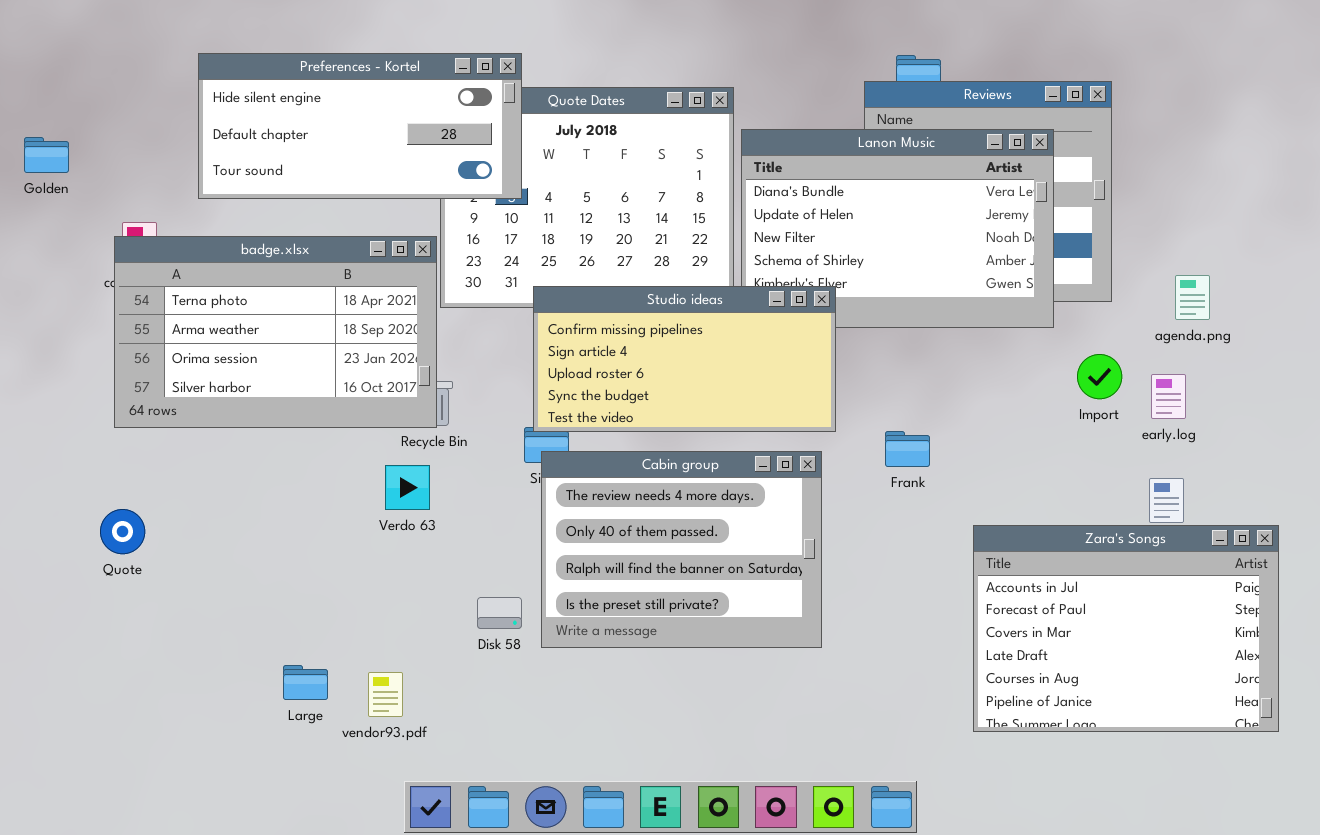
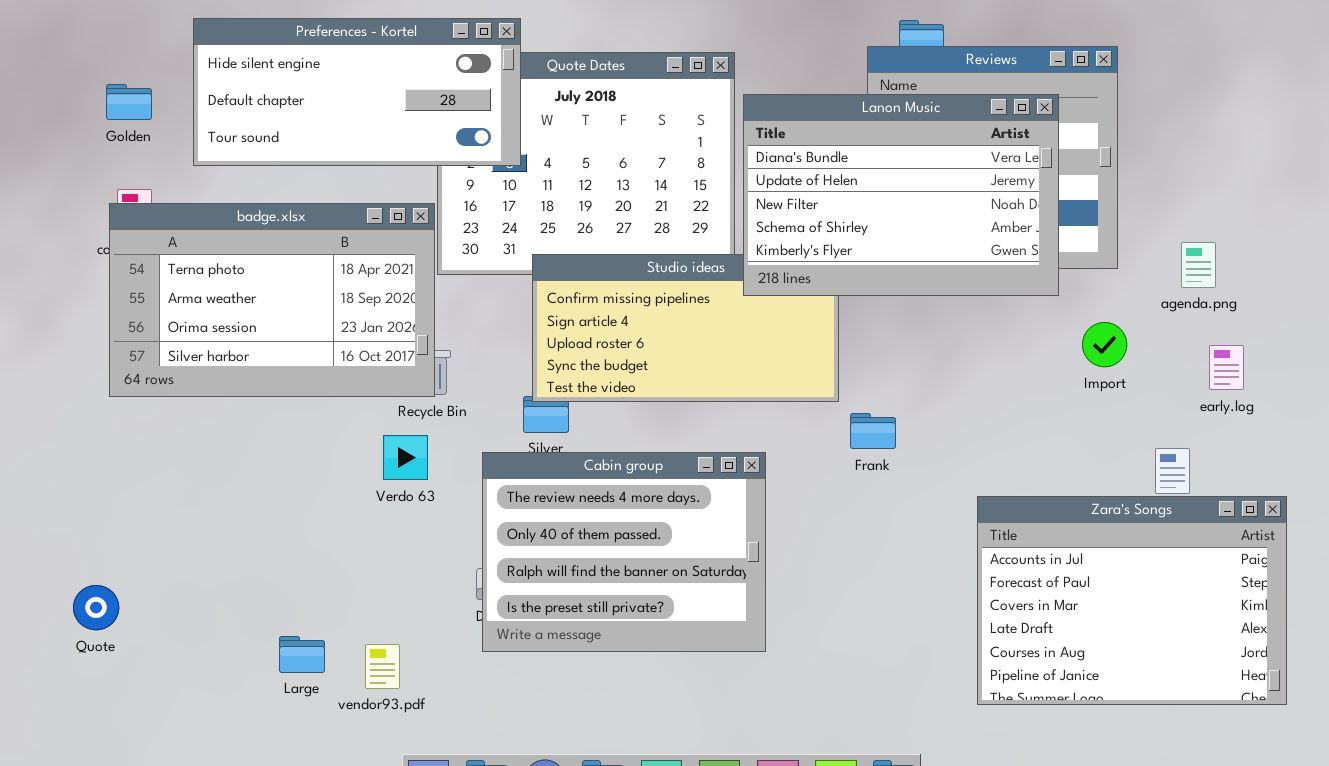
Lanon Music: [741,129,1054,328] -> [743,94,1059,296], raised
Golden: [24,137,69,173] -> [106,84,152,120], moved
early.log: [1151,374,1186,419] -> [1209,345,1244,390], moved
Frank: [885,431,930,467] -> [850,413,896,449], moved
Cabin group: [541,451,822,648] -> [482,452,766,652], moved
Quote: [100,509,145,554] -> [73,585,119,630], moved

